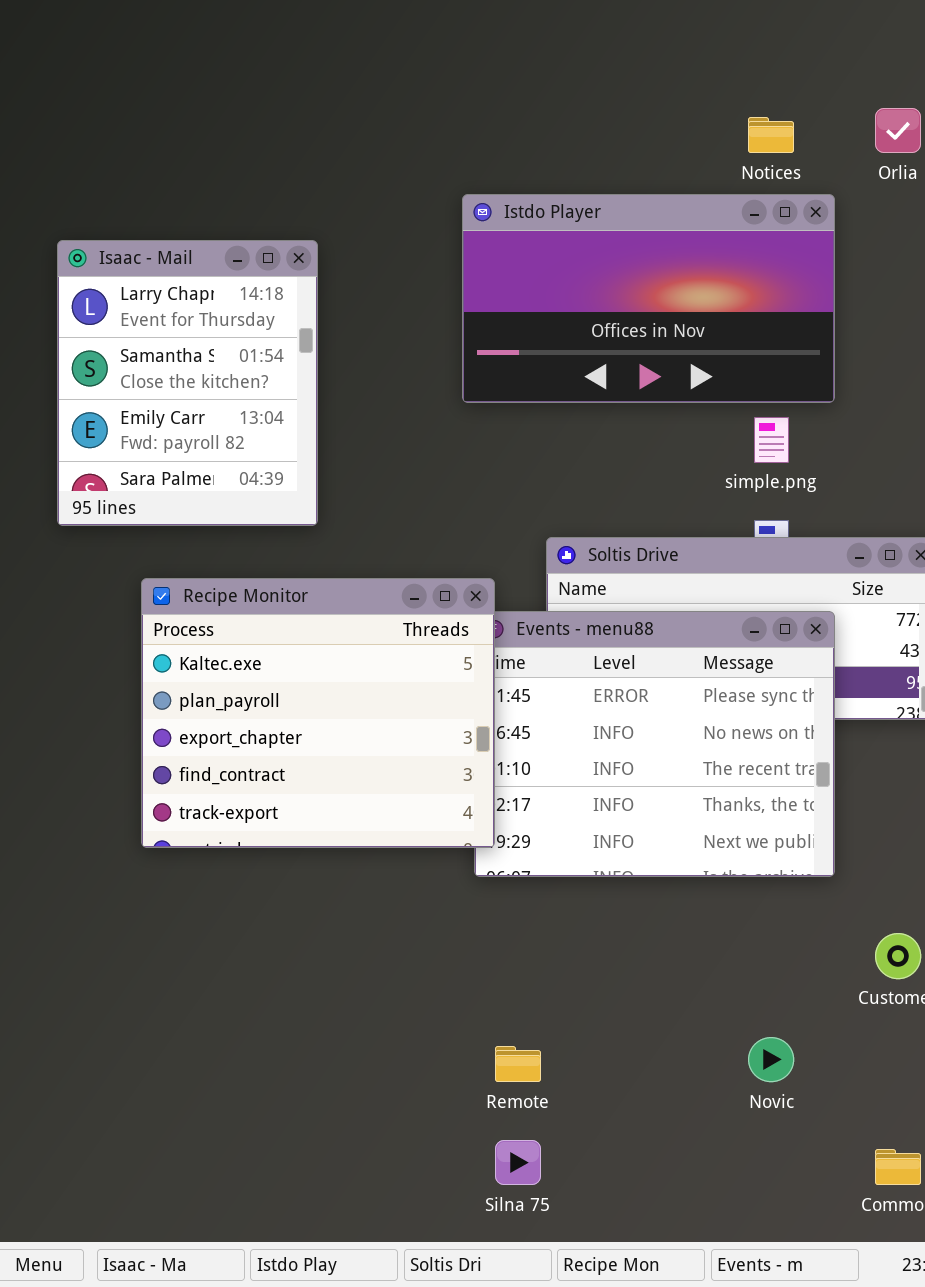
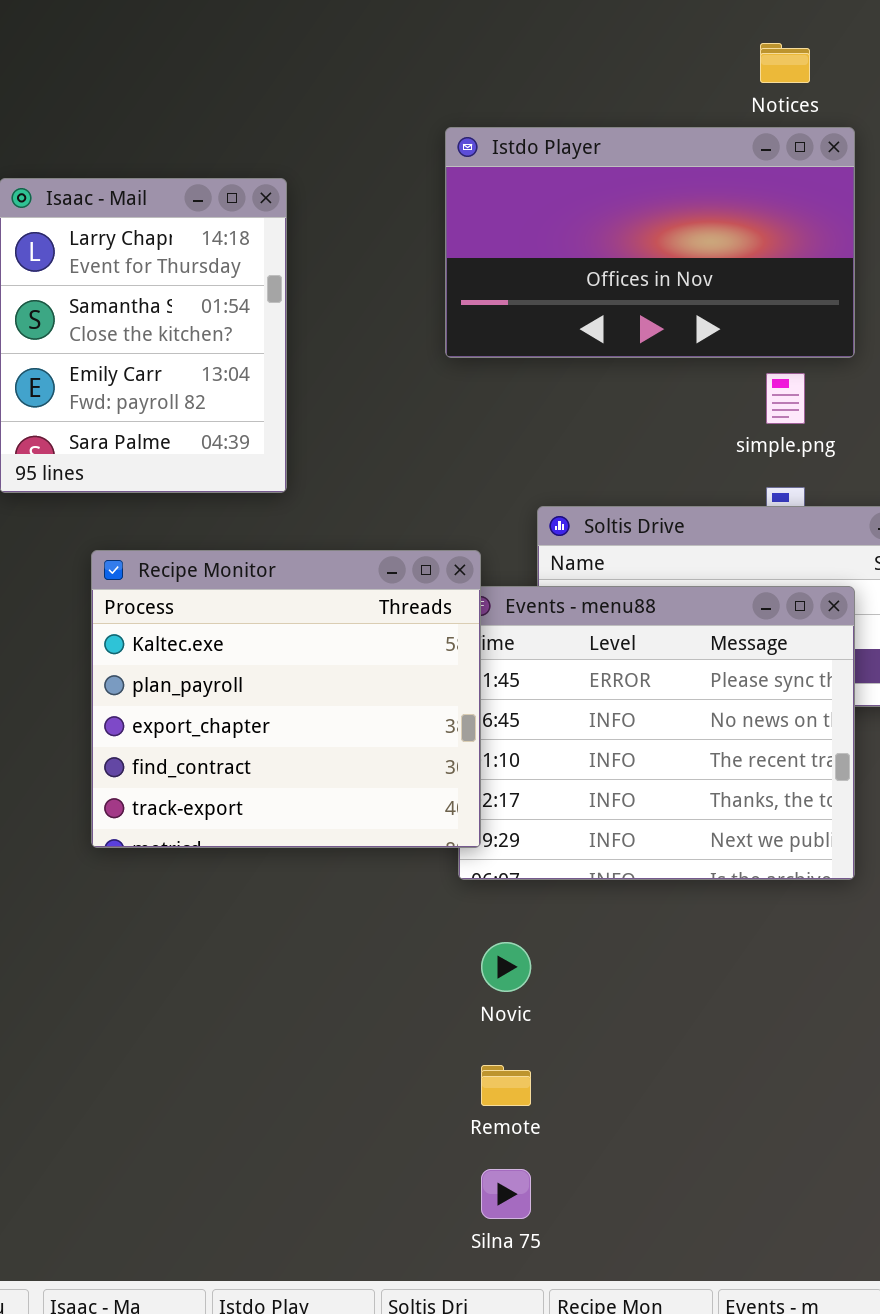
Novic: [748,1037,794,1082] -> [481,942,531,992], moved

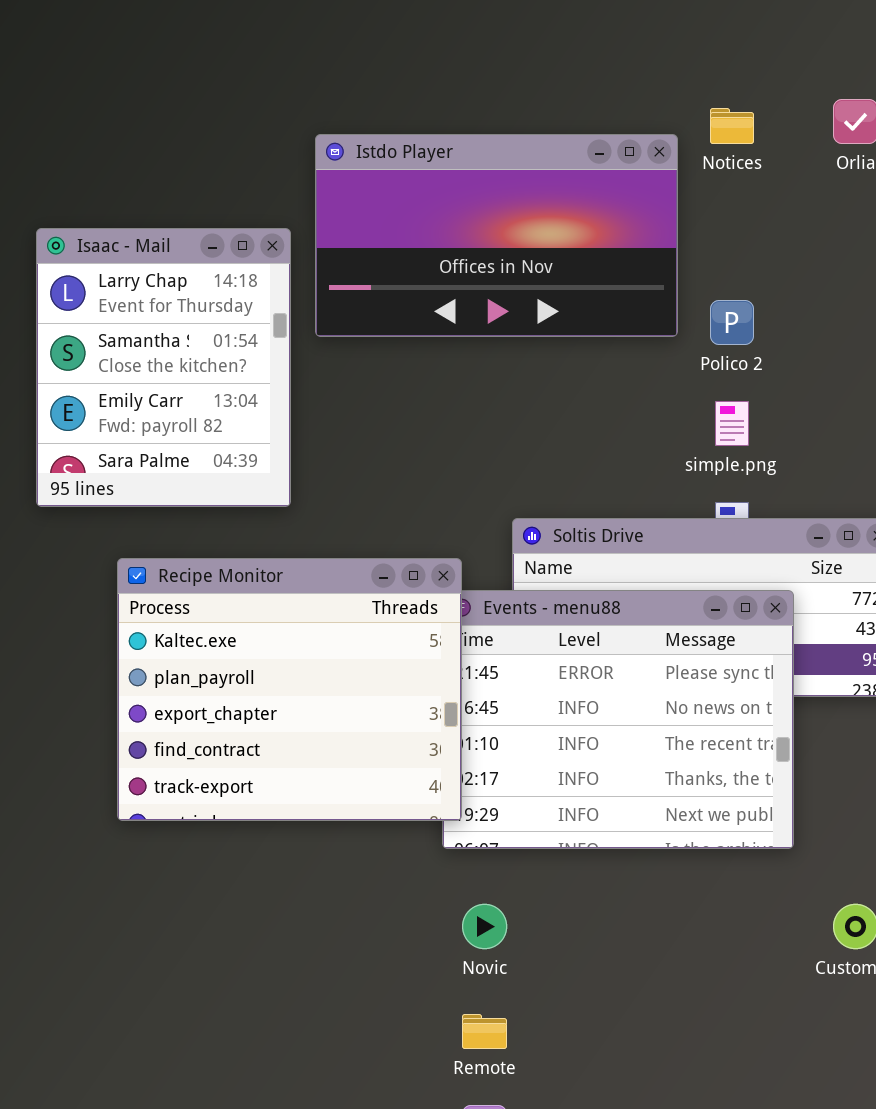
Istdo Player: [445,127,855,358] -> [315,134,678,337], moved

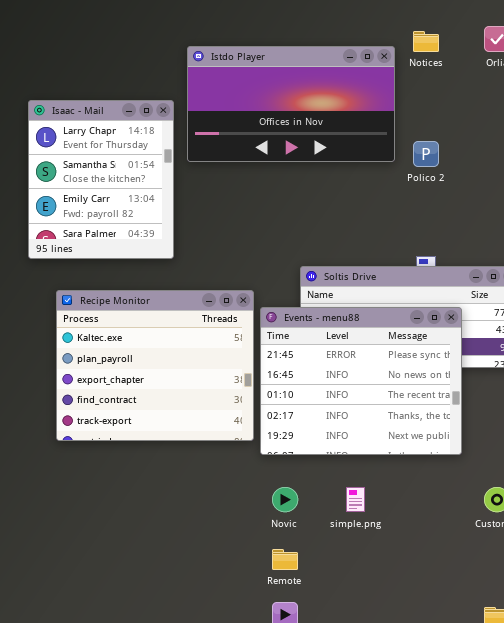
simple.png: [715,401,749,446] -> [346,487,365,512], moved
Recipe Monitor: [117,558,462,821] -> [56,290,254,441], moved

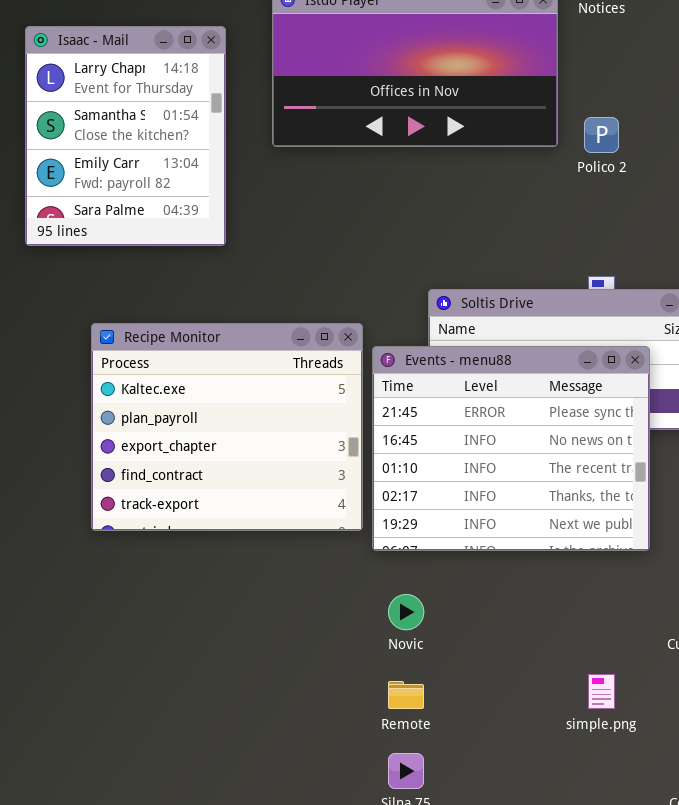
Isaac - Mail: [28,100,174,259] -> [25,26,226,246], moved
simple.png: [346,487,365,512] -> [588,674,615,709], moved

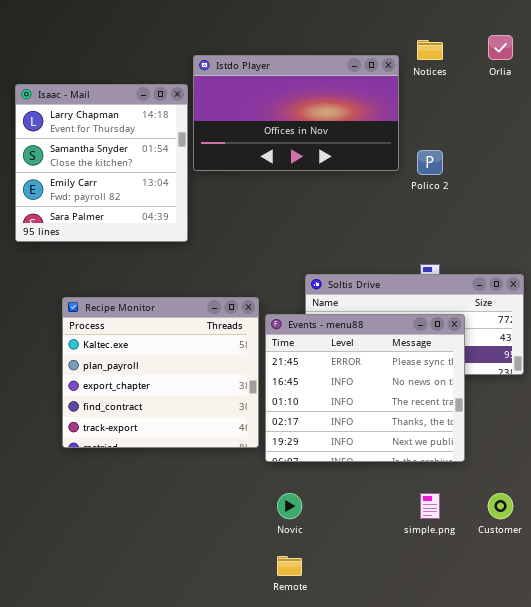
Isaac - Mail: [25,26,226,246] -> [15,84,188,242], resized
simple.png: [588,674,615,709] -> [420,493,440,519], moved

